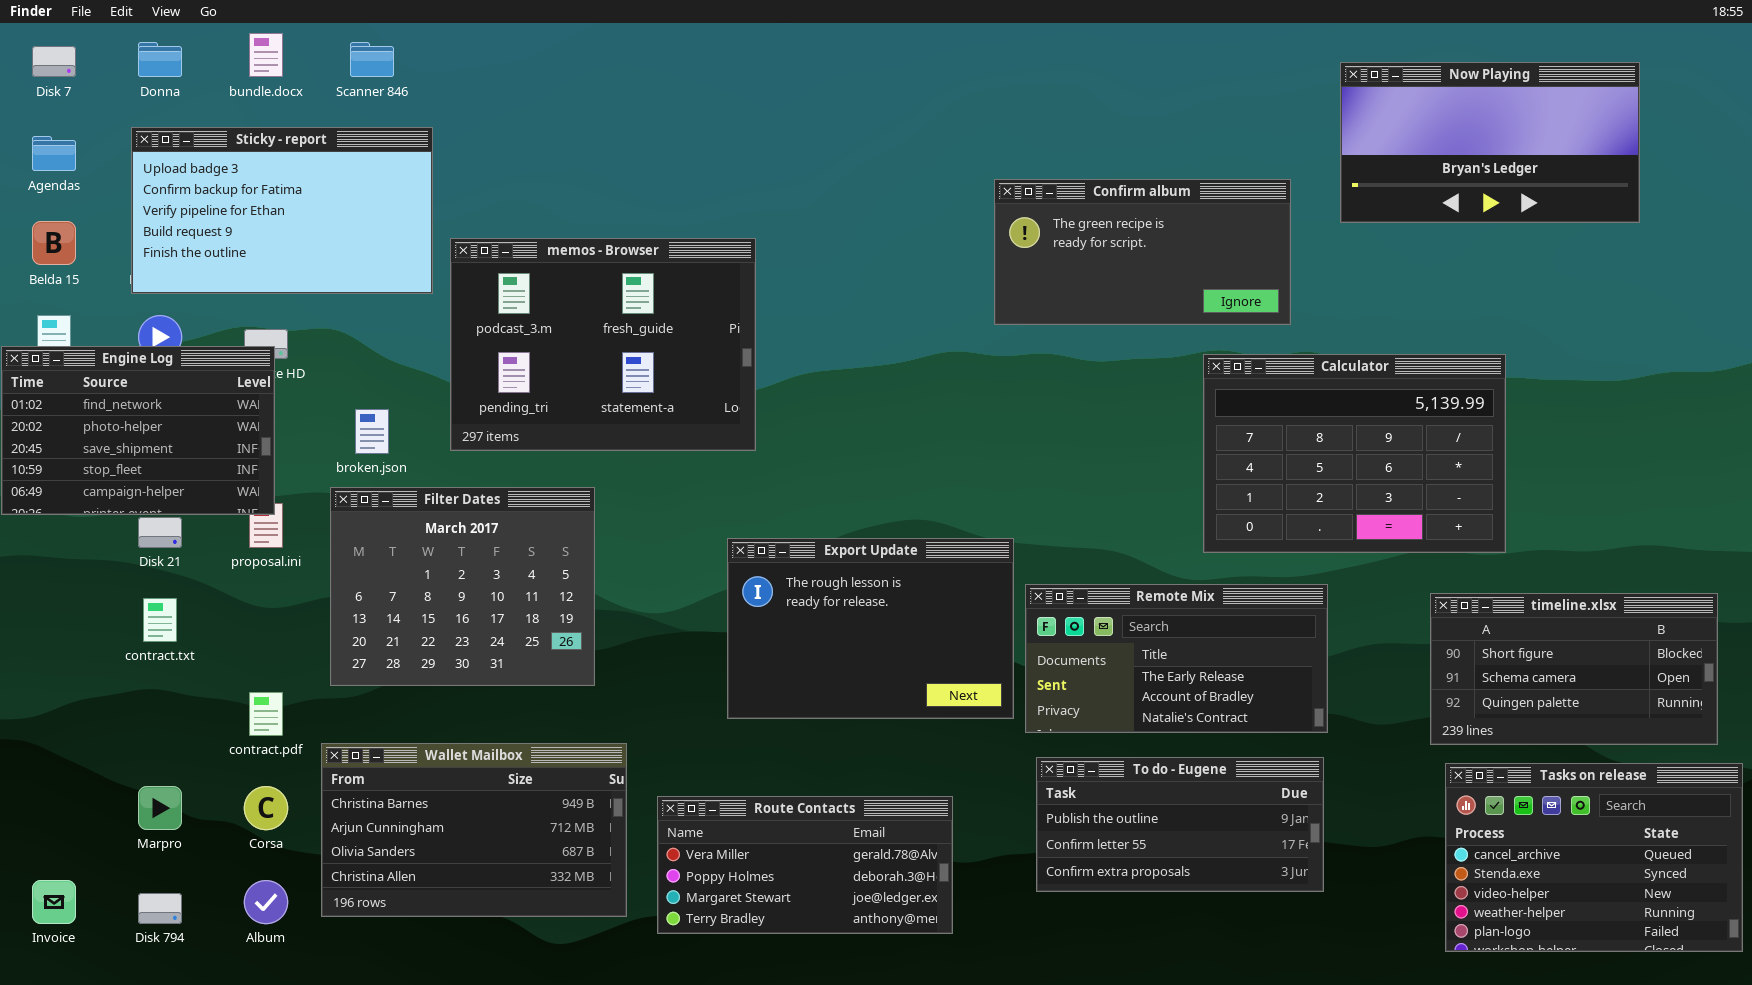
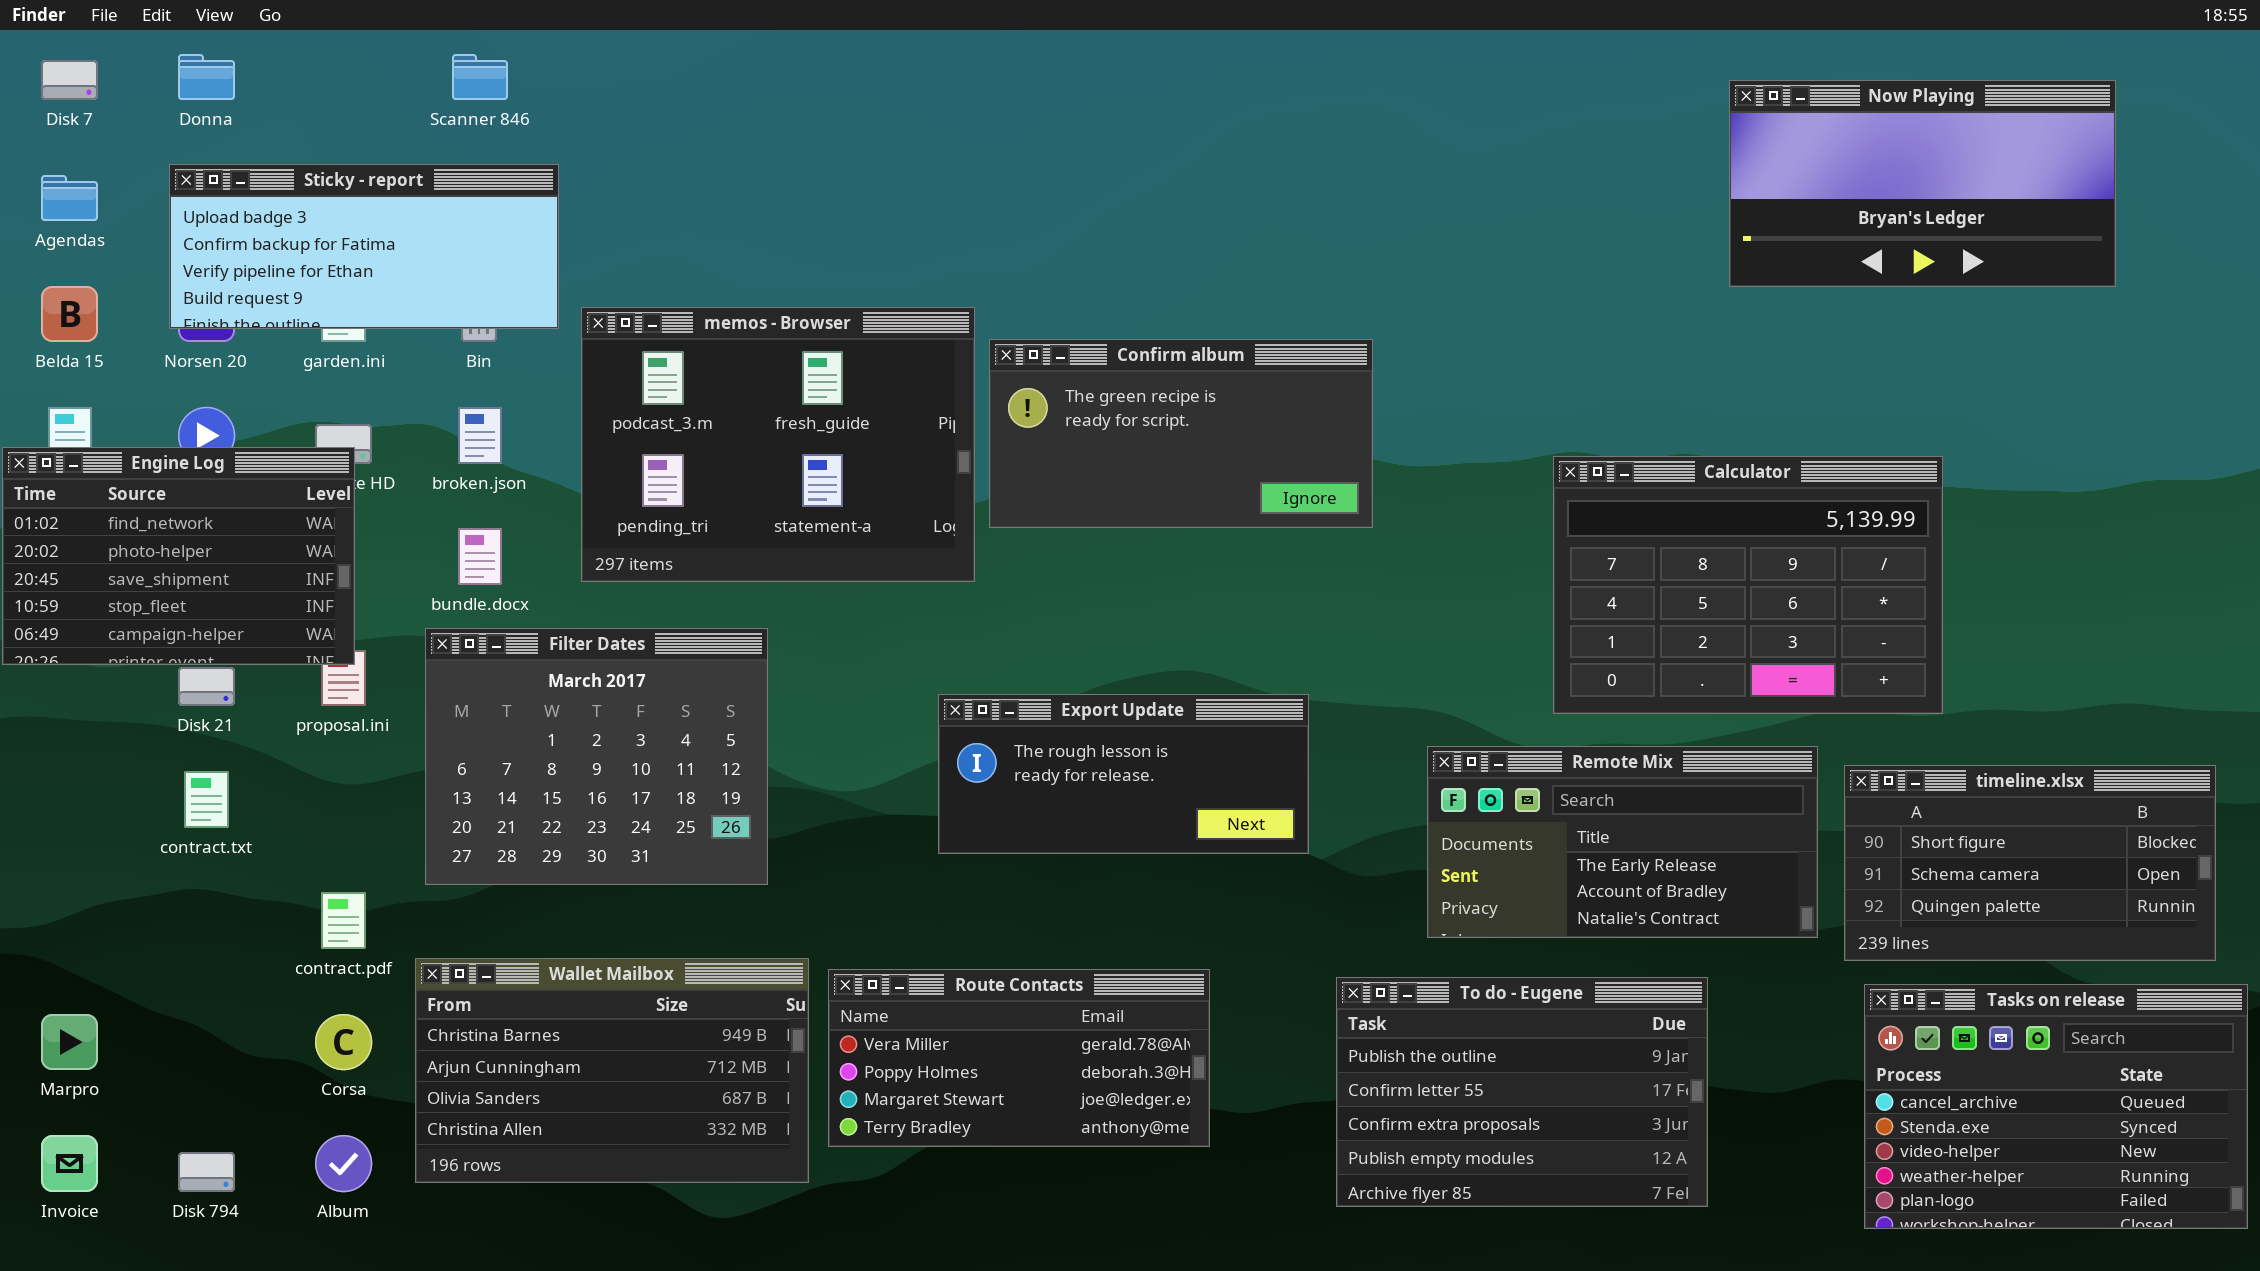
bundle.docx: [249,33,283,77] -> [458,528,502,585], moved
Sticky - report: [131,127,433,294] -> [169,164,559,329], resized
Confirm album: [994,179,1291,325] -> [989,339,1373,528], moved
broken.json: [355,409,389,454] -> [458,407,502,464], moved
Export Update: [727,538,1014,719] -> [938,694,1309,854], resized
Remote Mix: [1025,584,1328,733] -> [1427,746,1818,938], moved
To do - Eugene: [1036,757,1324,892] -> [1336,977,1708,1207], resized
Marpro: [138,786,182,830] -> [41,1014,98,1070], moved
Route Contacts: [657,796,953,934] -> [828,969,1210,1147], moved

